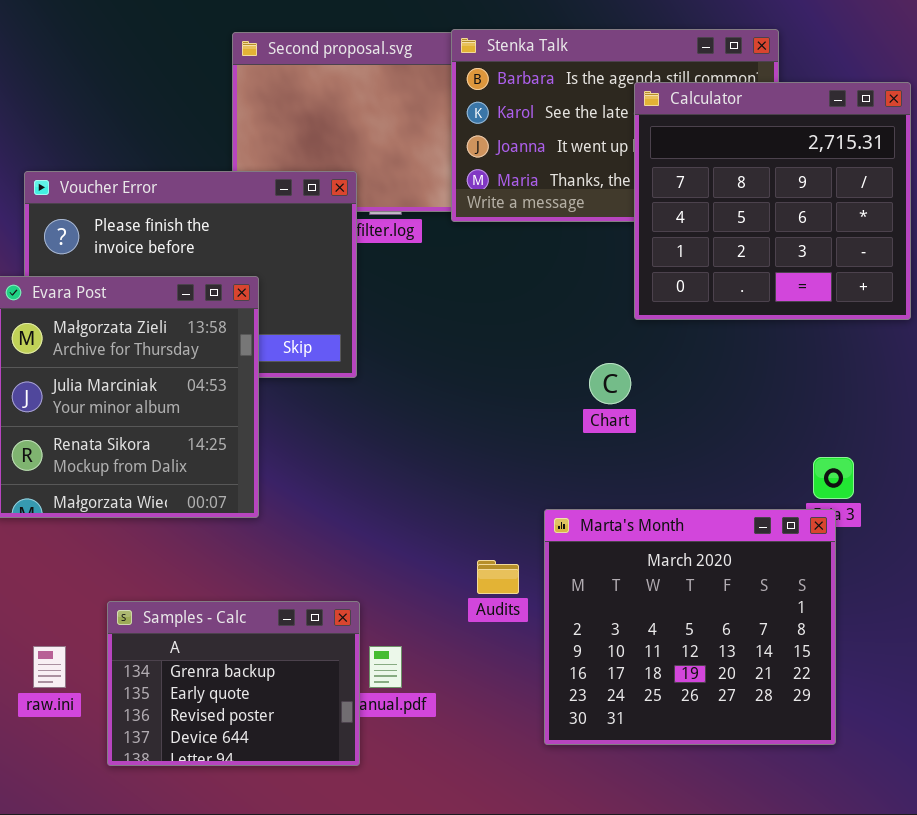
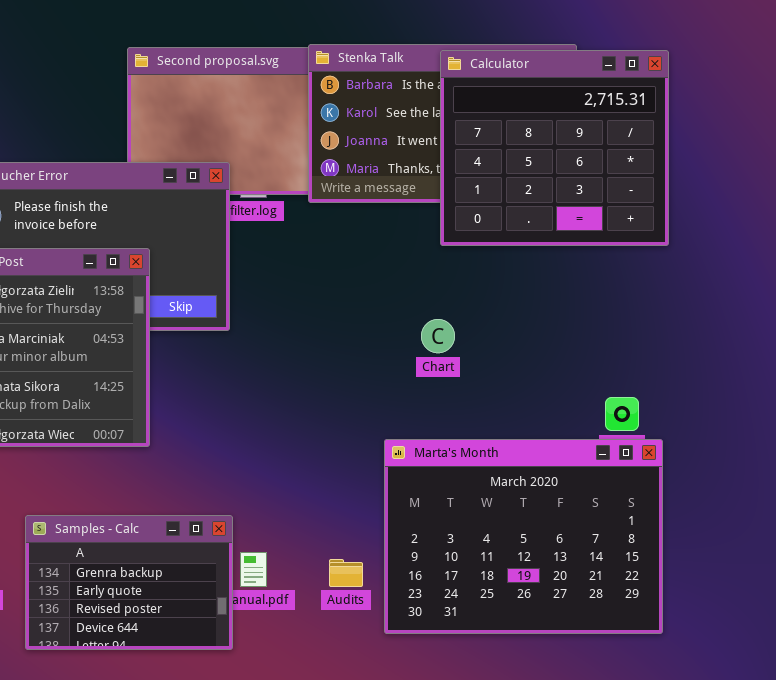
Calculator: [634,82,911,320] -> [440,50,669,246], moved
Marta's Month: [544,509,836,745] -> [384,439,663,634], resized
Audits: [477,560,519,594] -> [329,559,363,587], moved

